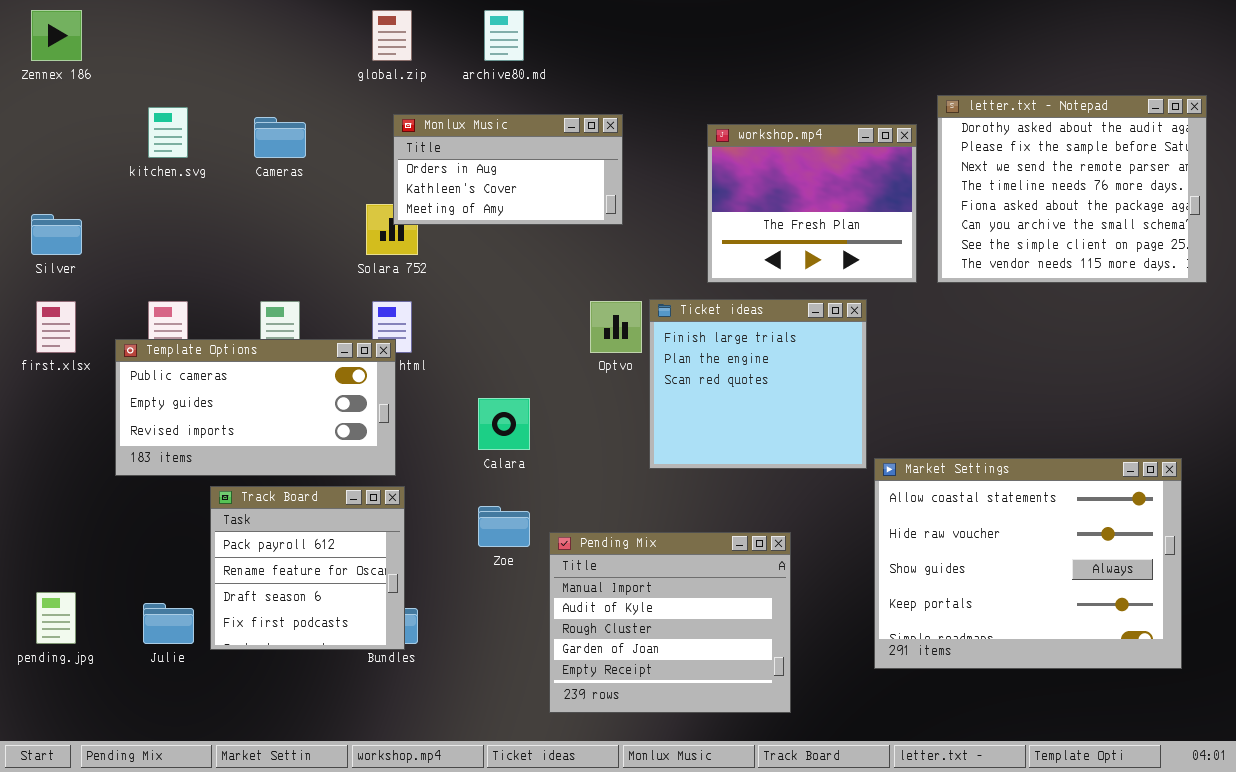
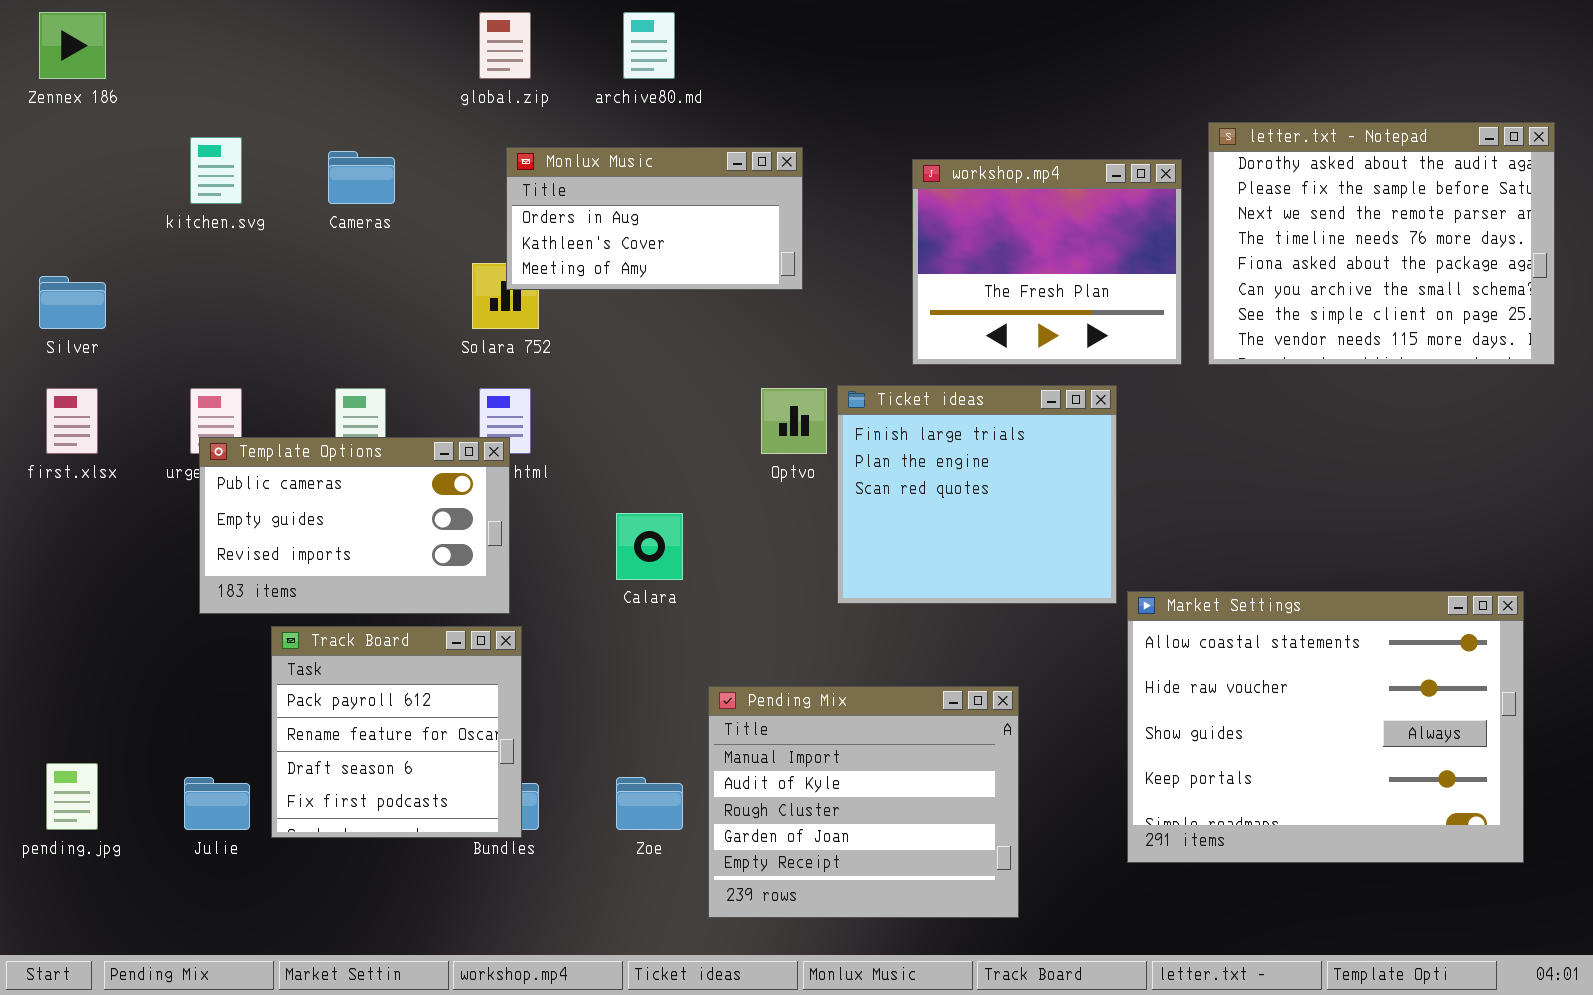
Template Options: [115,339,396,476] -> [199,437,510,614], resized
Zoe: [478,506,530,547] -> [616,777,683,830], moved

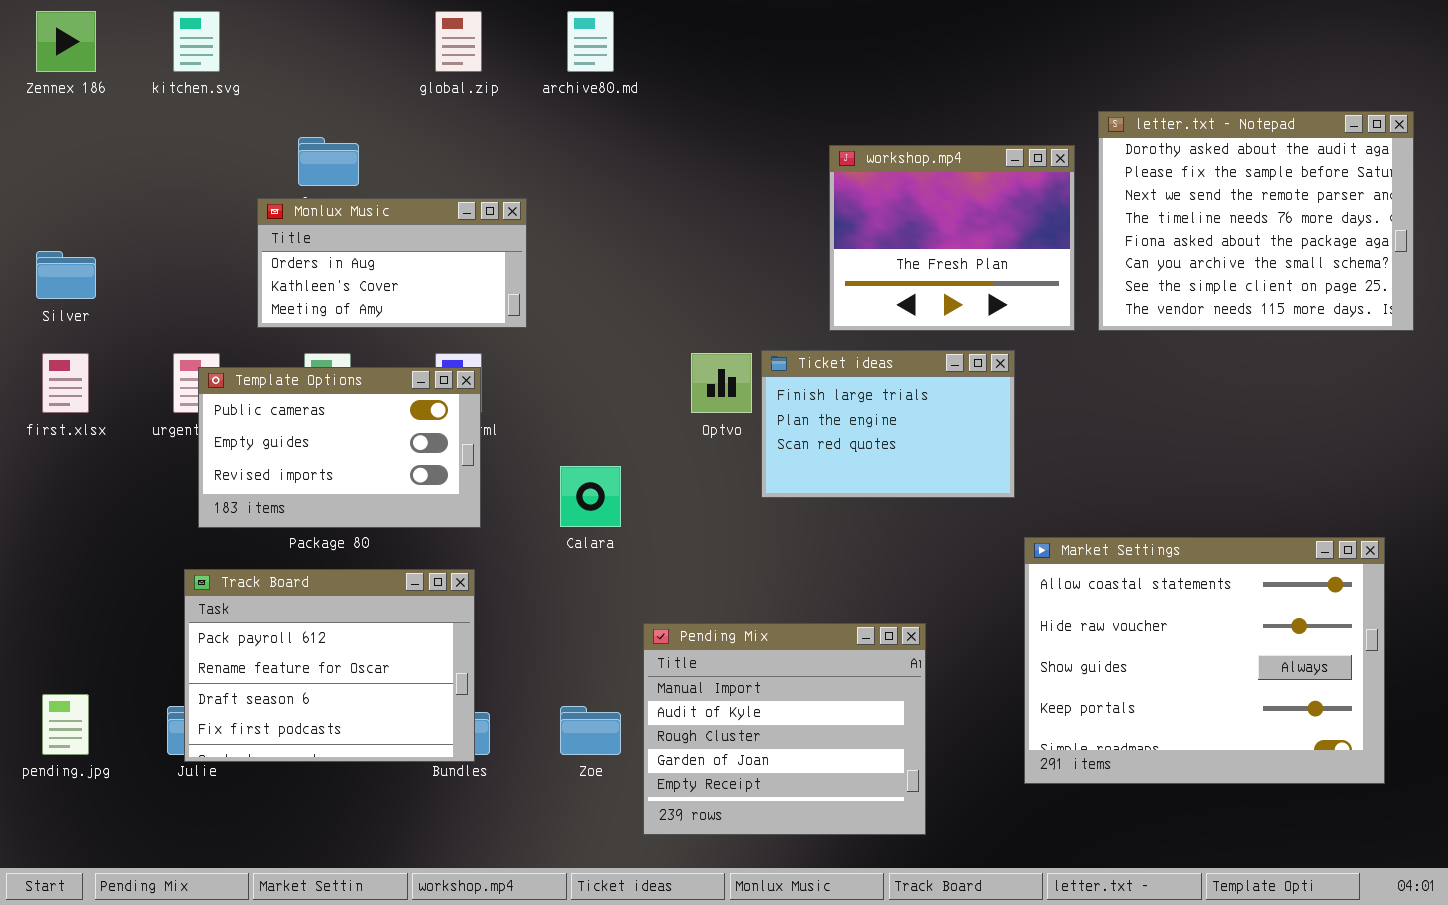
kitchen.svg: [190,137,242,204] -> [173,11,220,72], moved
Monlux Music: [506,147,803,290] -> [257,198,527,328], moved
Ticket ideas: [837,385,1117,604] -> [761,350,1015,498], resized
Template Options: [199,437,510,614] -> [198,367,481,528], moved
Track Board: [271,626,522,838] -> [184,569,475,762], resized

